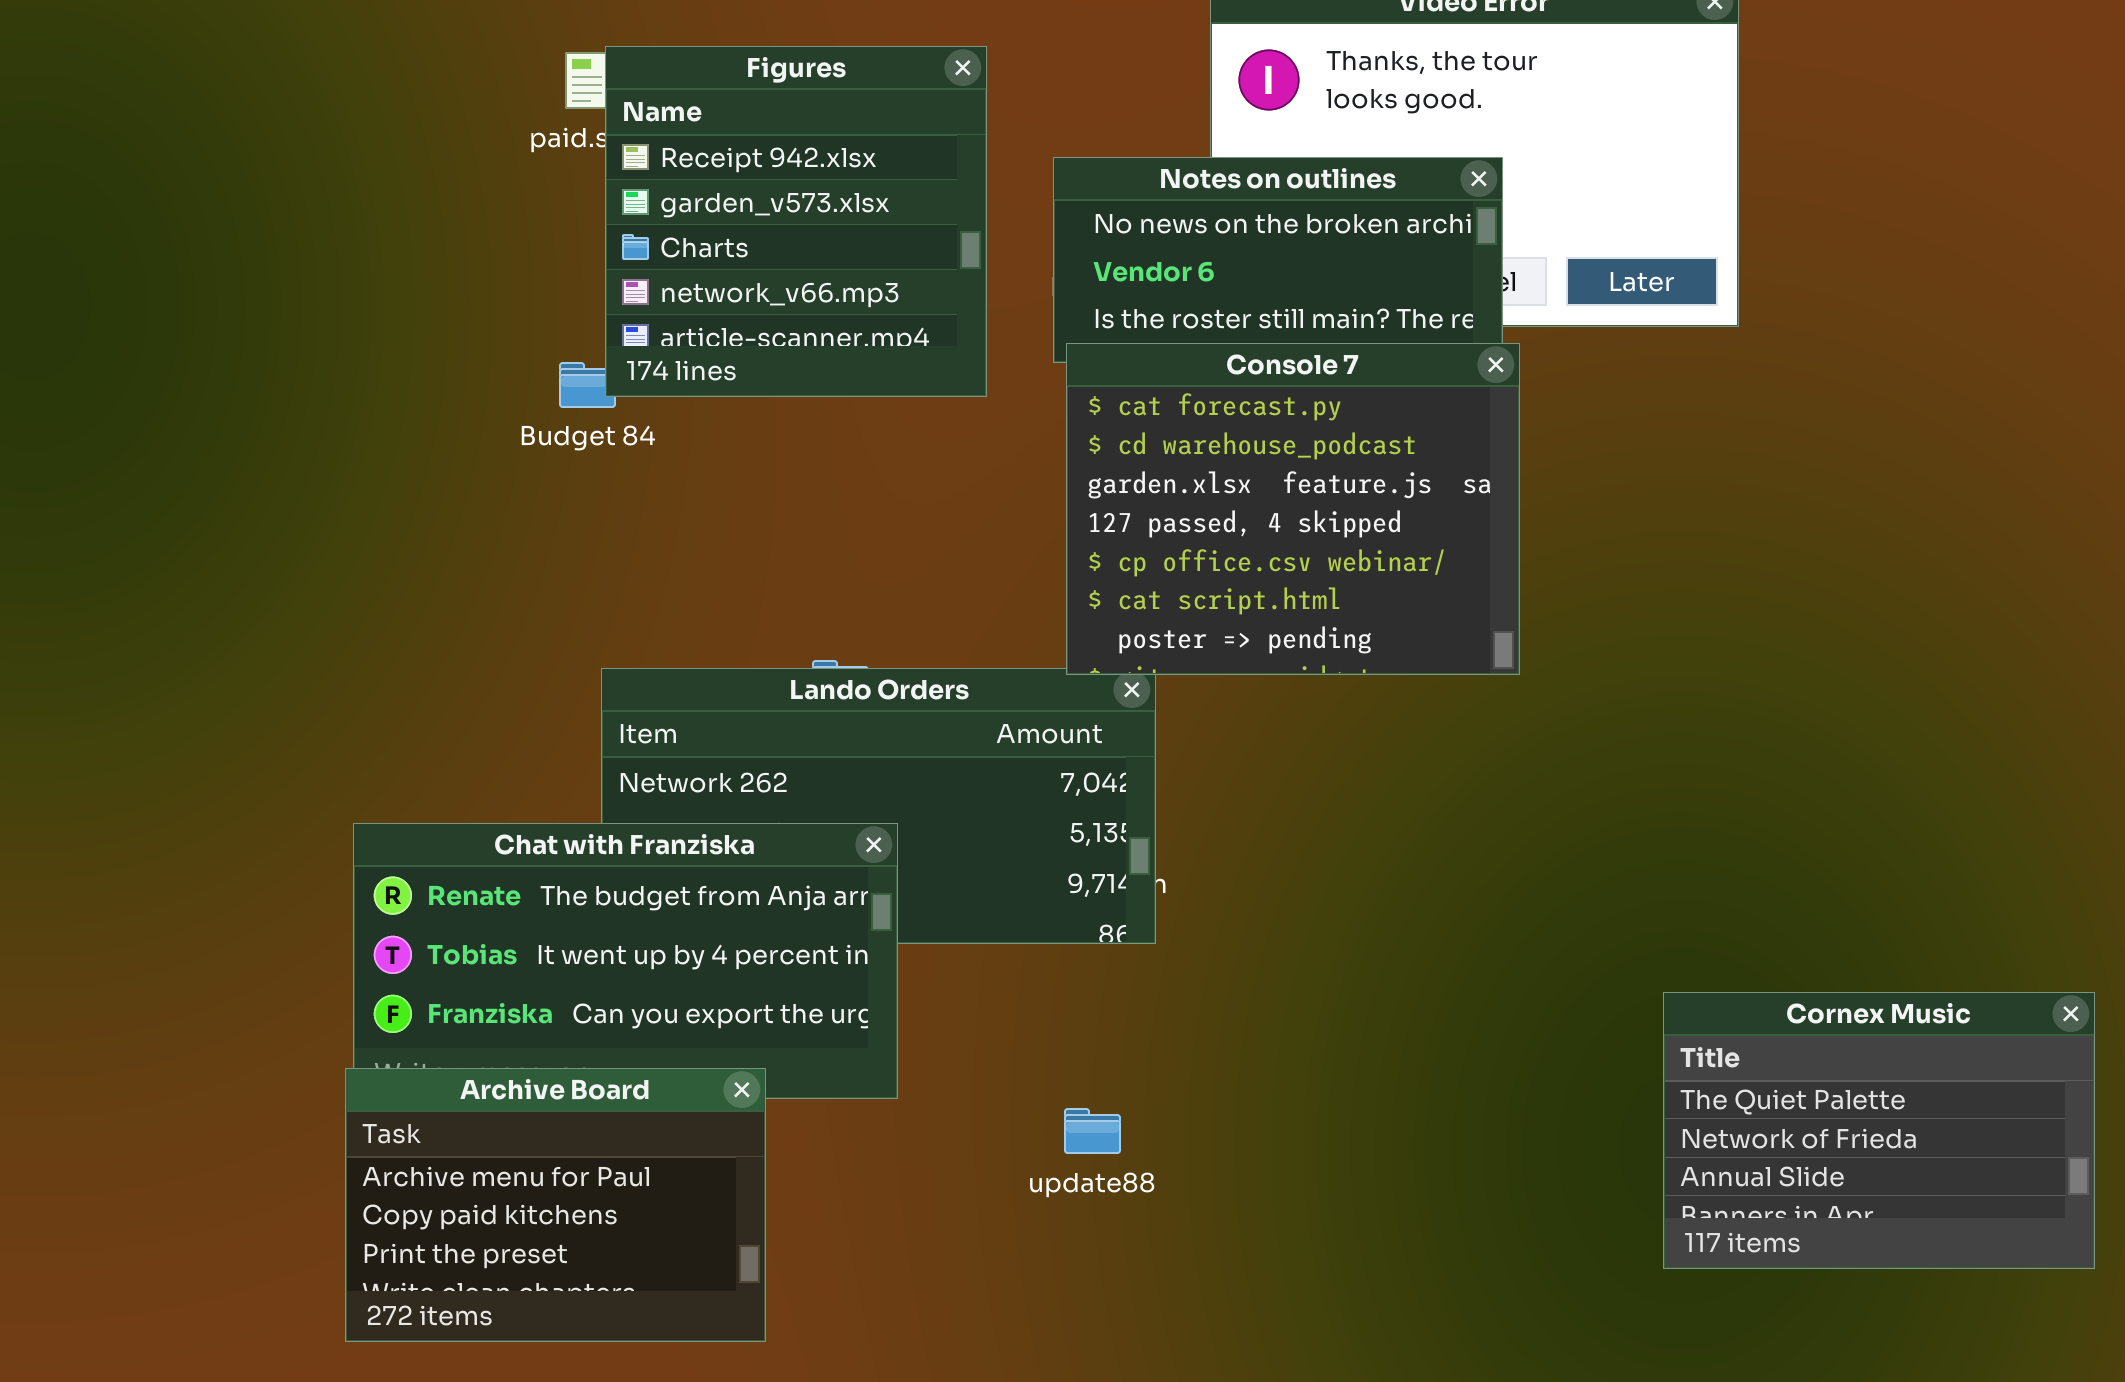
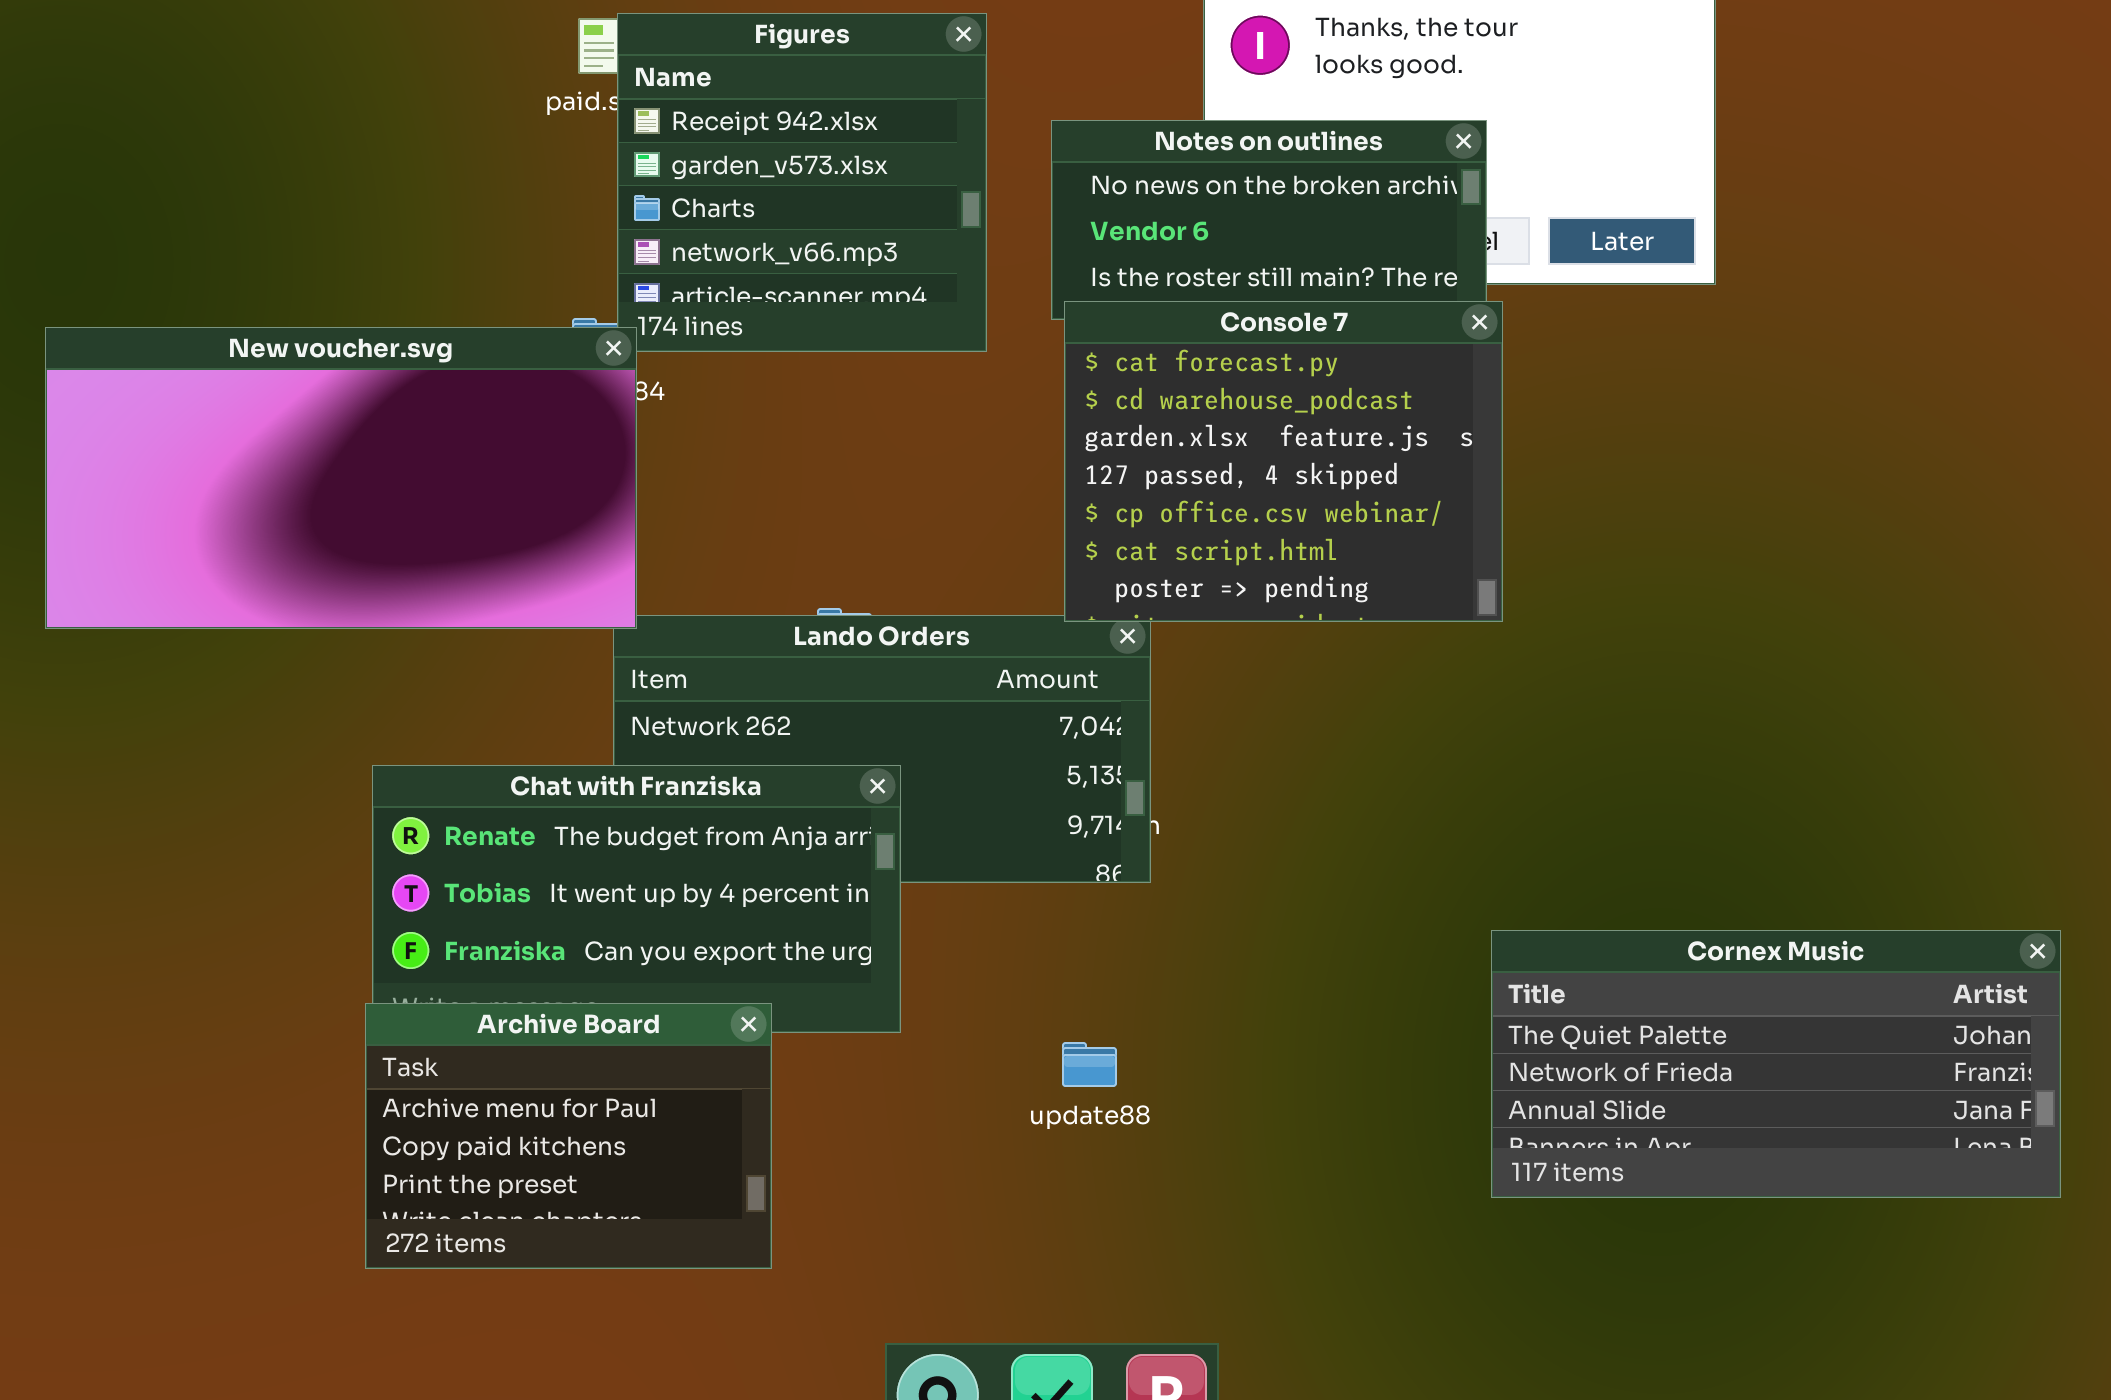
New voucher.svg: none -> [45,327,637,629], opened
Cornex Music: [1663,992,2095,1269] -> [1491,930,2061,1198], resized

